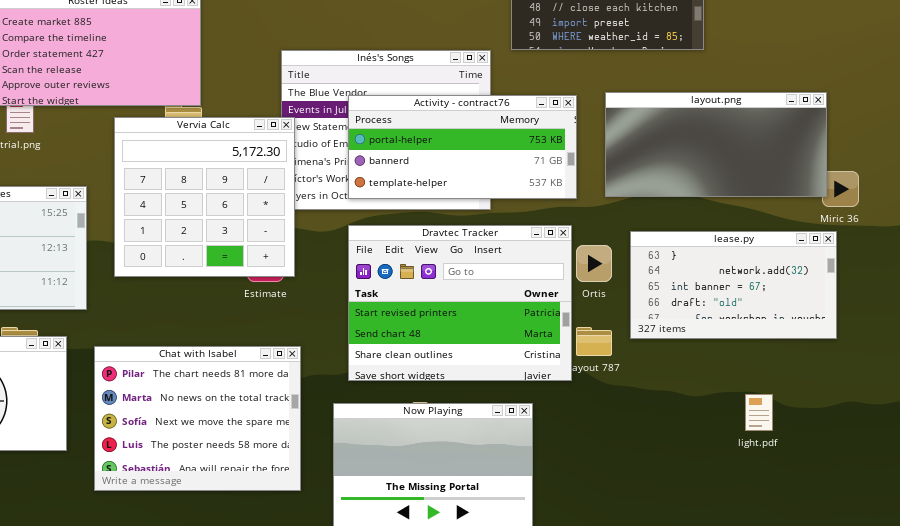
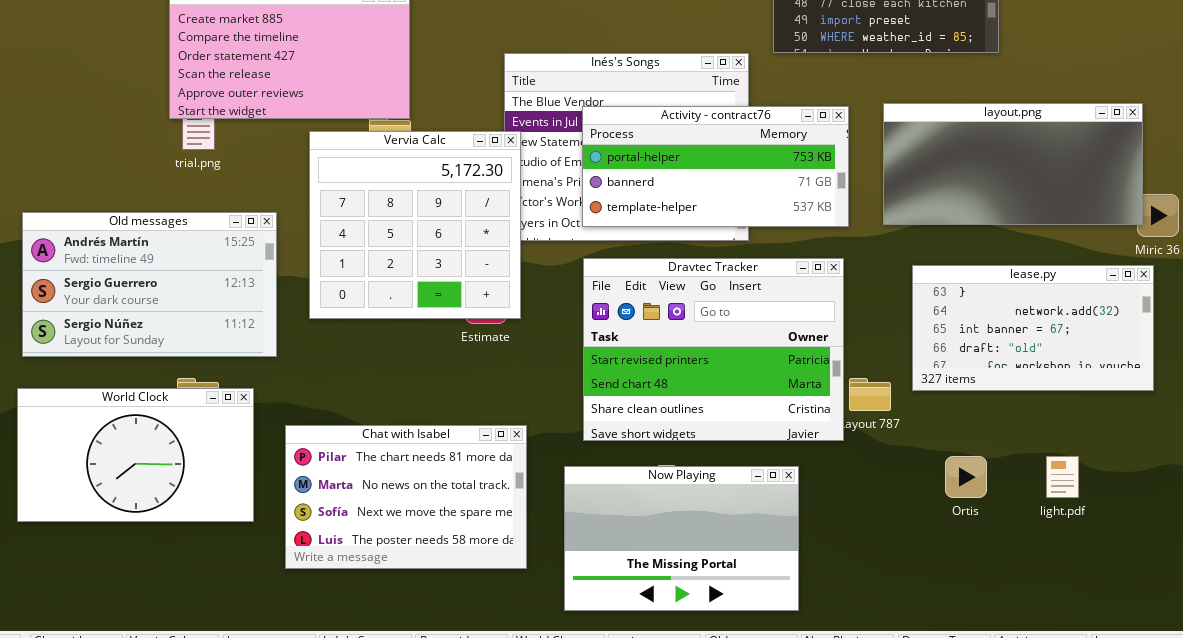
Ortis: [576,245,612,282] -> [945,456,987,498], moved
Chat with Isabel: [94,346,301,491] -> [285,425,527,569], resized

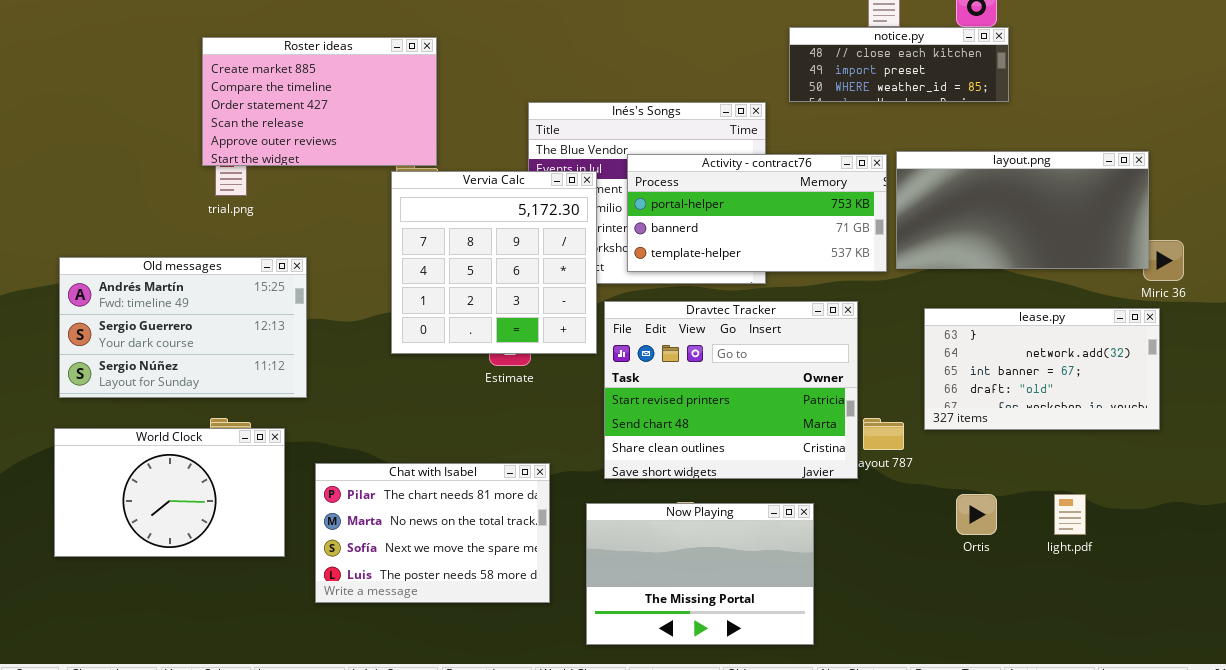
Activity - contract76: [582,106,849,227] -> [627,154,887,272], moved
Vervia Calc: [309,131,521,319] -> [391,171,597,354], moved

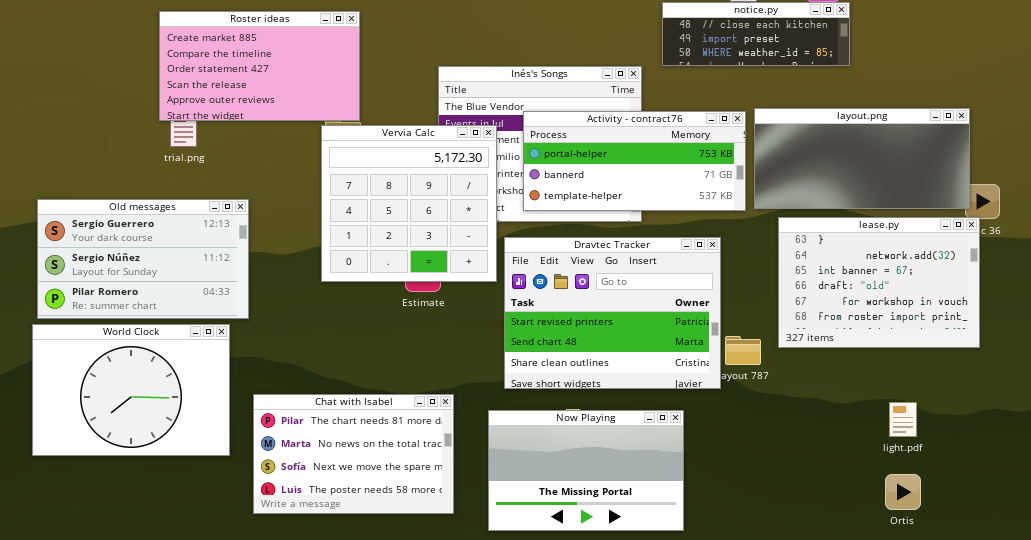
Old messages: [59,257,307,398] -> [37,199,249,319], scrolled down 1 row
lease.py: [924,308,1160,430] -> [778,217,980,348], resized
World Clock: [54,428,285,557] -> [32,324,230,456], resized
Chat with Isabel: [315,463,550,603] -> [253,394,454,514], moved
Ortis: [956,494,997,535] -> [885,474,921,510], moved

